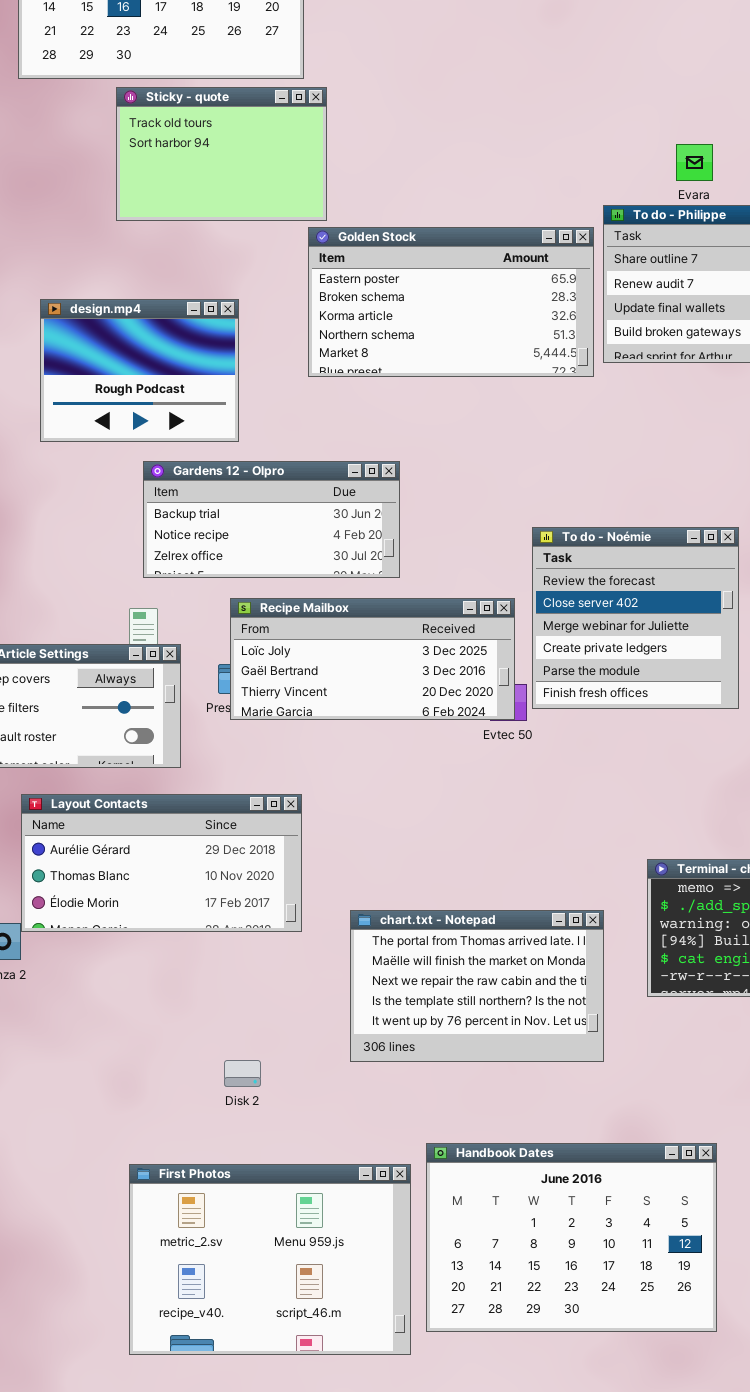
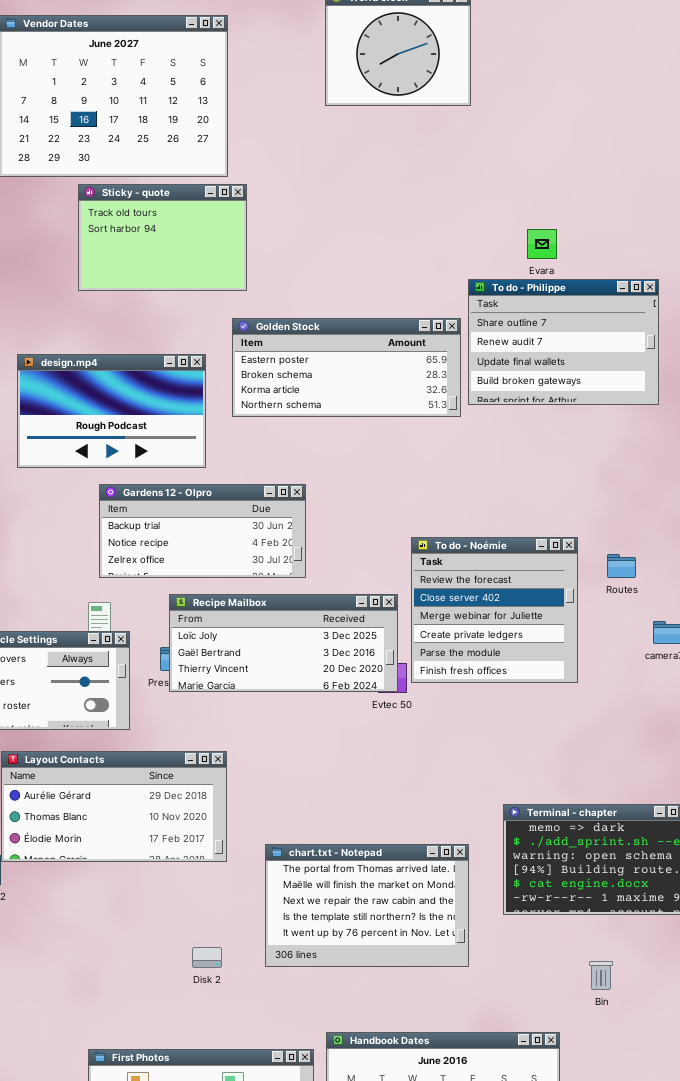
Golden Stock: [308,227,594,377] -> [232,318,461,417], resized
design.mp4: [40,299,239,442] -> [17,354,206,468], resized
Disk 2: [224,1060,261,1087] -> [192,947,222,968], moved

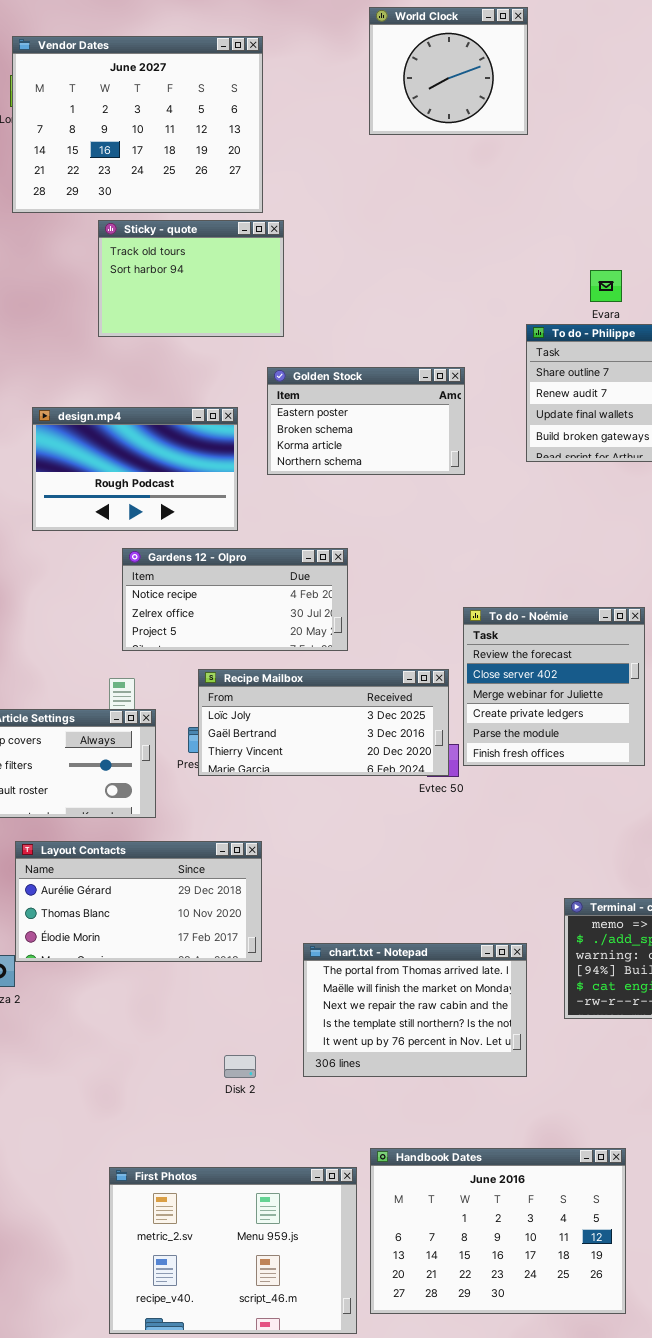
Golden Stock: [232,318,461,417] -> [267,367,465,475], resized
Gardens 12 - Olpro: [99,484,306,578] -> [122,548,348,651], scrolled down 1 row

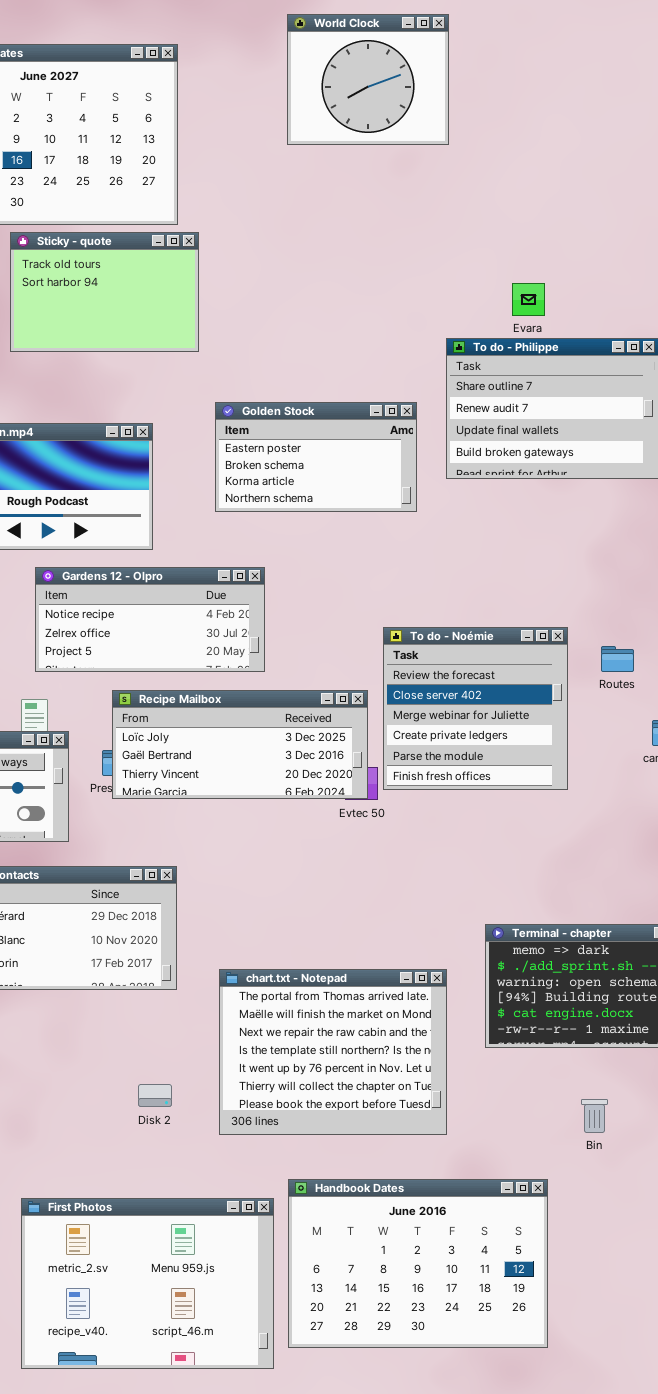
Golden Stock: [267,367,465,475] -> [215,402,417,512], moved
chart.txt - Notepad: [303,943,527,1077] -> [219,969,447,1135], resized

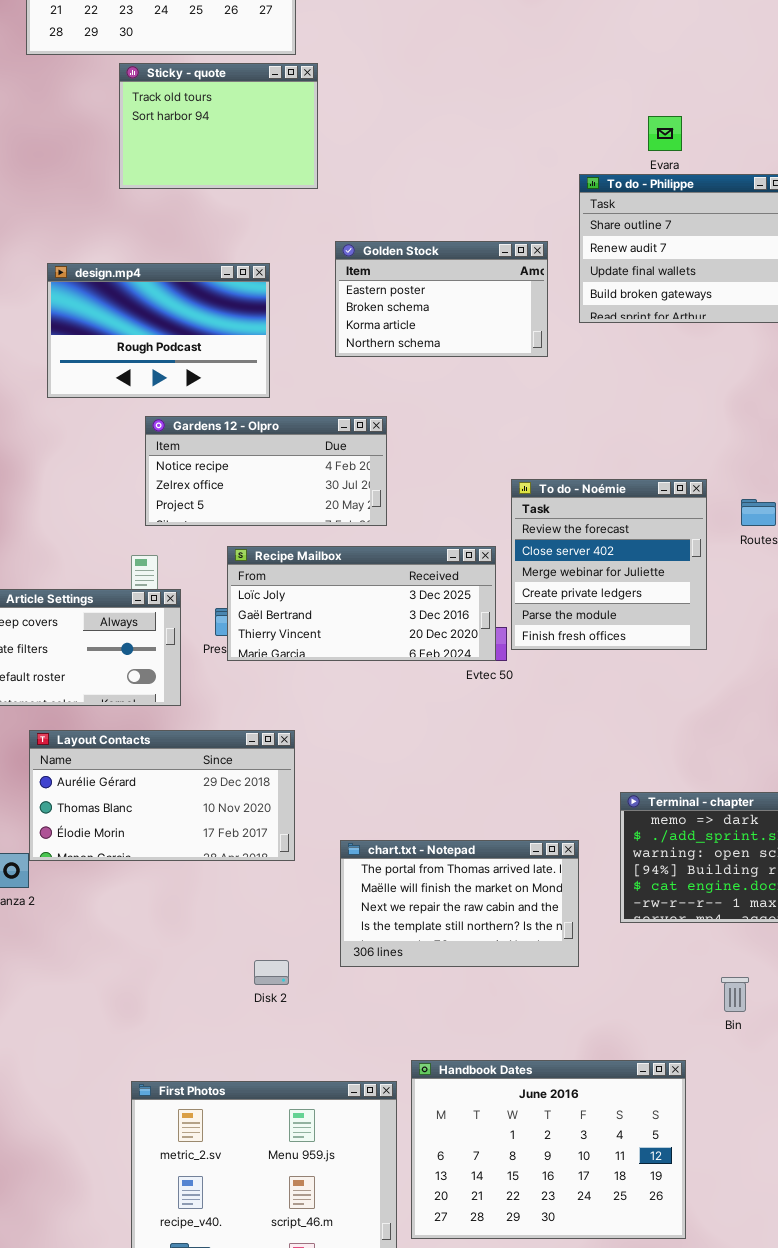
chart.txt - Notepad: [219,969,447,1135] -> [340,840,579,967], resized

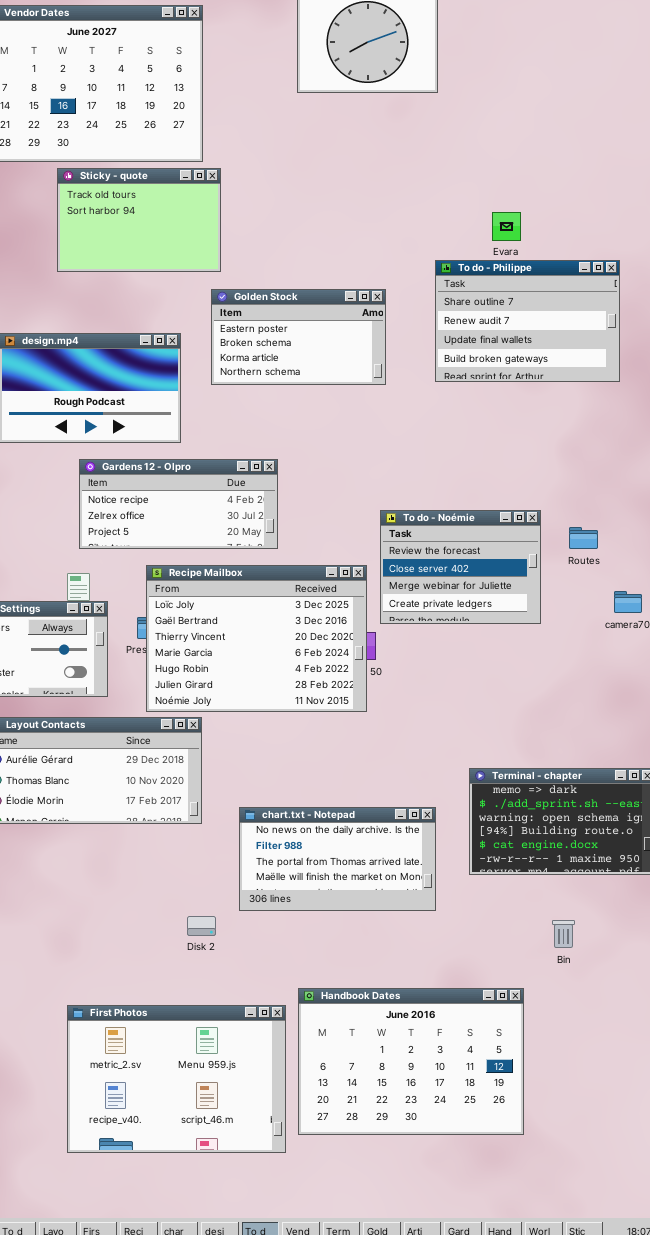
Golden Stock: [335,241,548,357] -> [211,289,386,385], moved
To do - Noémie: [511,479,707,650] -> [380,510,541,624], resized
Recipe Mailbox: [227,546,496,661] -> [146,565,367,712], resized
chart.txt - Notepad: [340,840,579,967] -> [239,807,436,911], scrolled up 2 rows
Disk 2: [254,960,289,985] -> [187,916,216,936], moved

